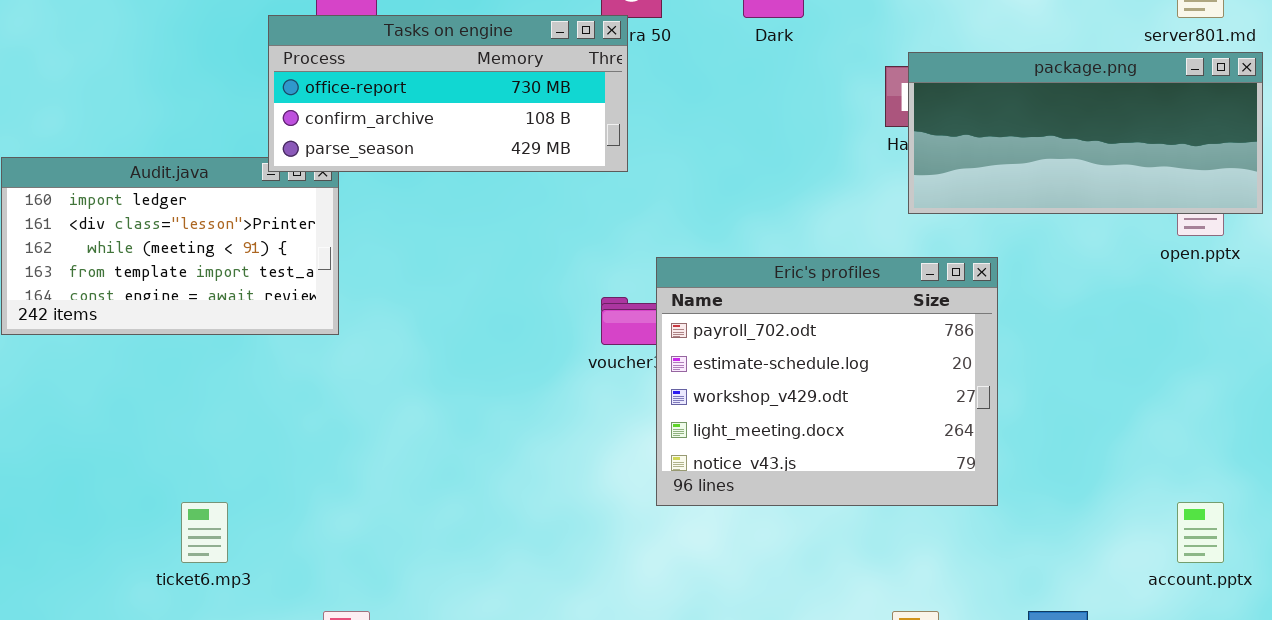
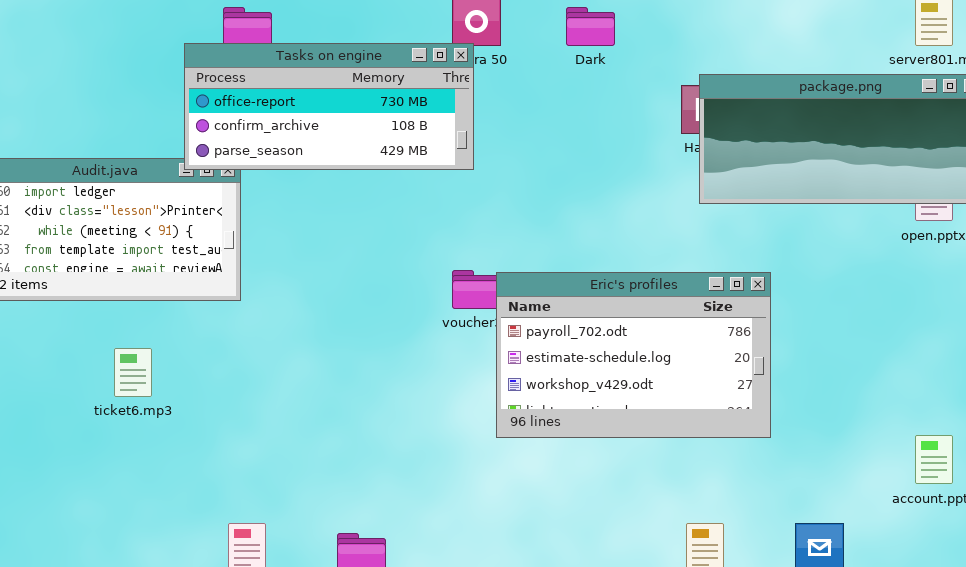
Eric's profiles: [656,257,998,506] -> [496,272,771,438], resized
ticket6.mp3: [181,502,228,563] -> [114,348,152,397], moved

